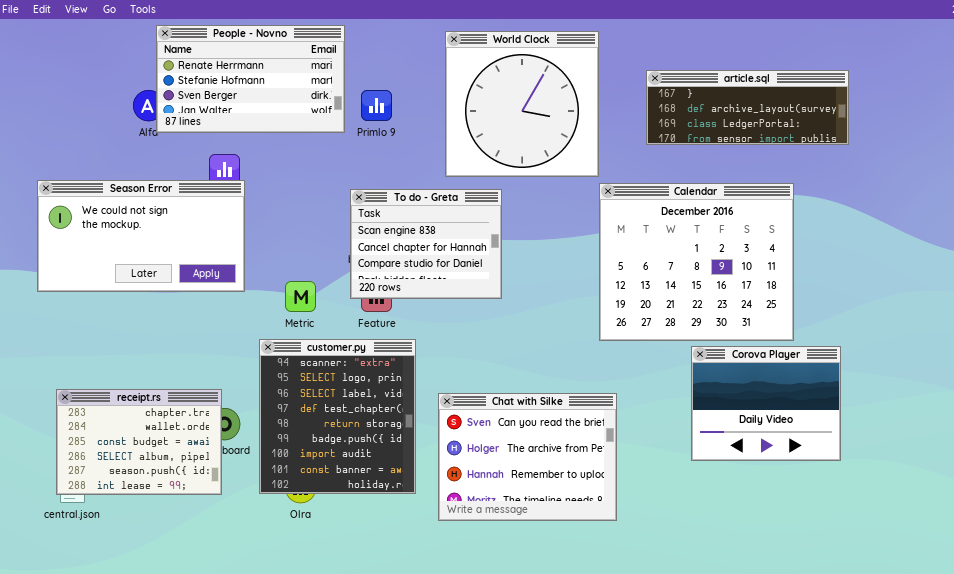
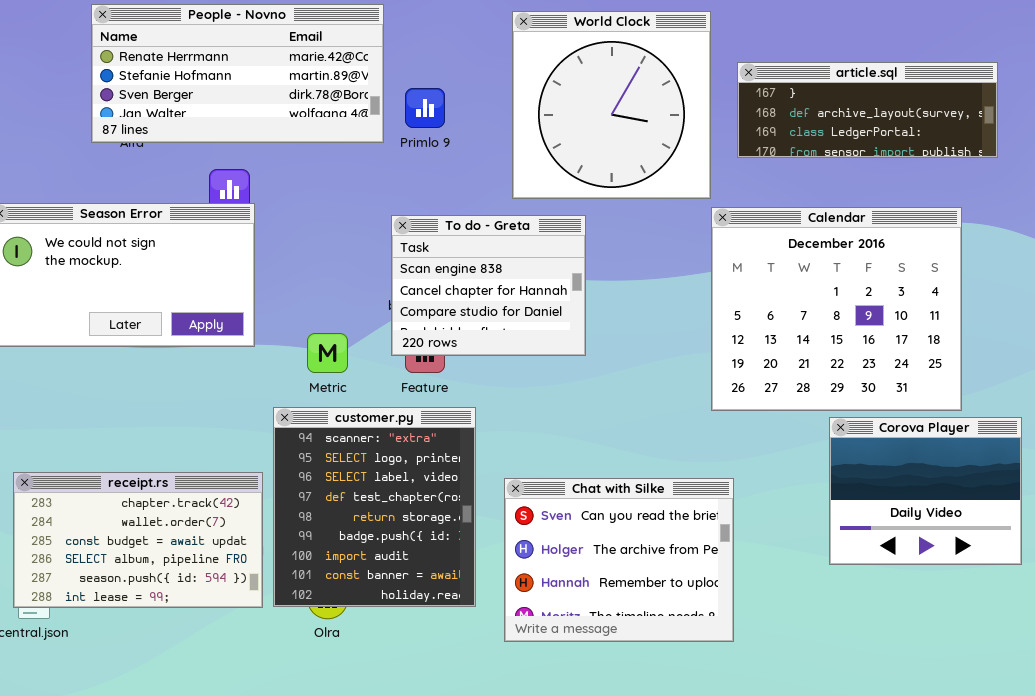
People - Novno: [156,25,345,133] -> [91,4,384,143], resized
article.sql: [646,70,849,145] -> [737,62,998,158], moved
receipt.rs: [56,389,222,495] -> [13,472,263,608], resized

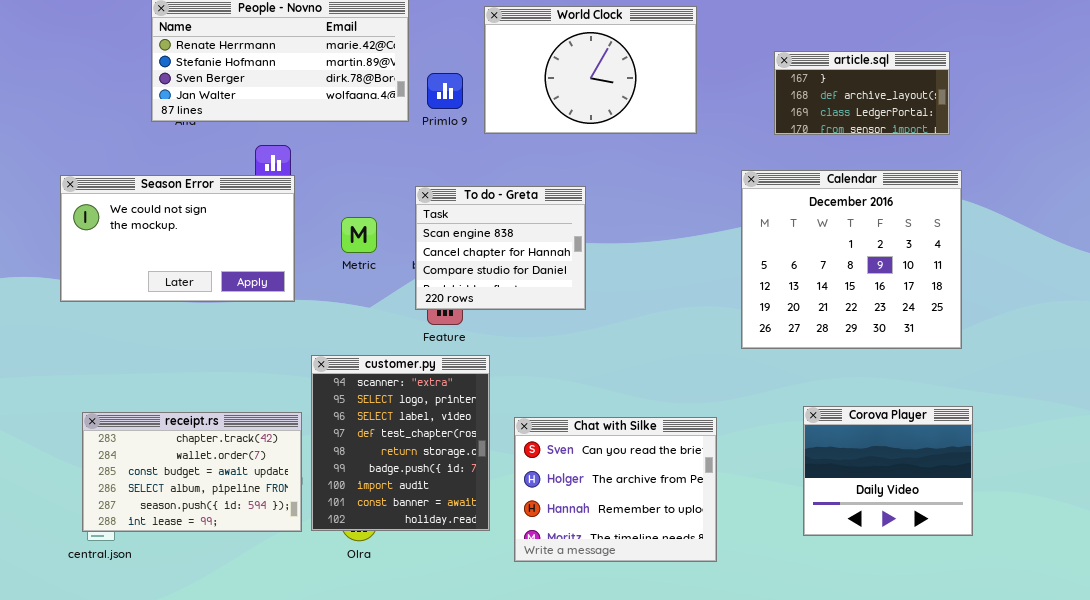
World Clock: [512,11,711,199] -> [484,6,697,134], resized
article.sql: [737,62,998,158] -> [774,51,950,135], resized
Calendar: [711,207,962,411] -> [741,170,962,349], moved
Metric: [307,333,348,373] -> [341,217,377,253], moved
Corova Player: [829,417,1022,565] -> [803,406,973,536], moved

